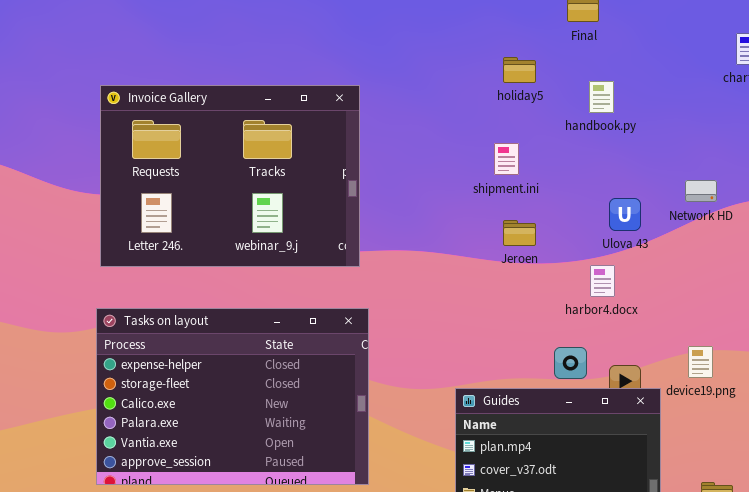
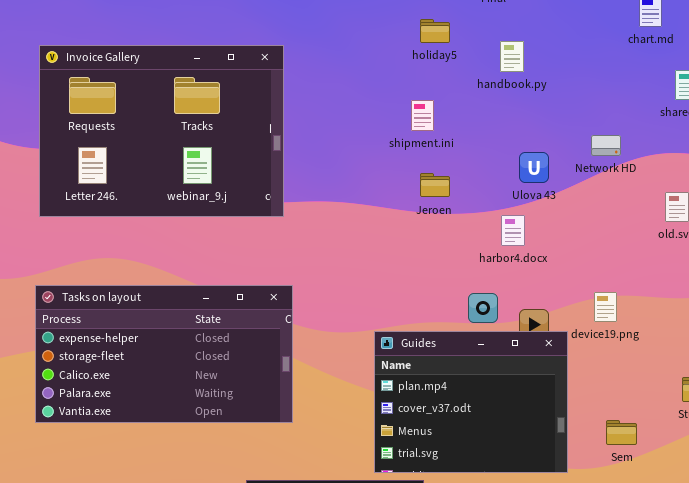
Tasks on layout: [96,308,369,485] -> [35,285,293,423], resized

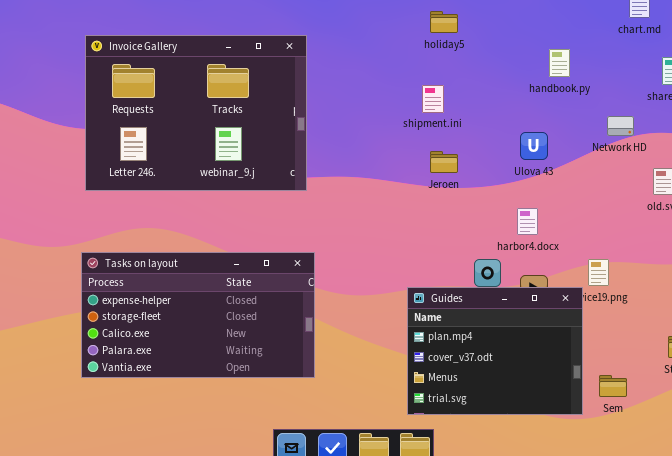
handbook.py: [500,41,524,72] -> [549,49,570,77], moved
Network HD: [591,135,621,156] -> [607,116,634,136], moved
harbor4.docx: [501,215,525,246] -> [517,208,538,235], moved
Guides: [374,331,568,473] -> [407,287,583,415], moved

